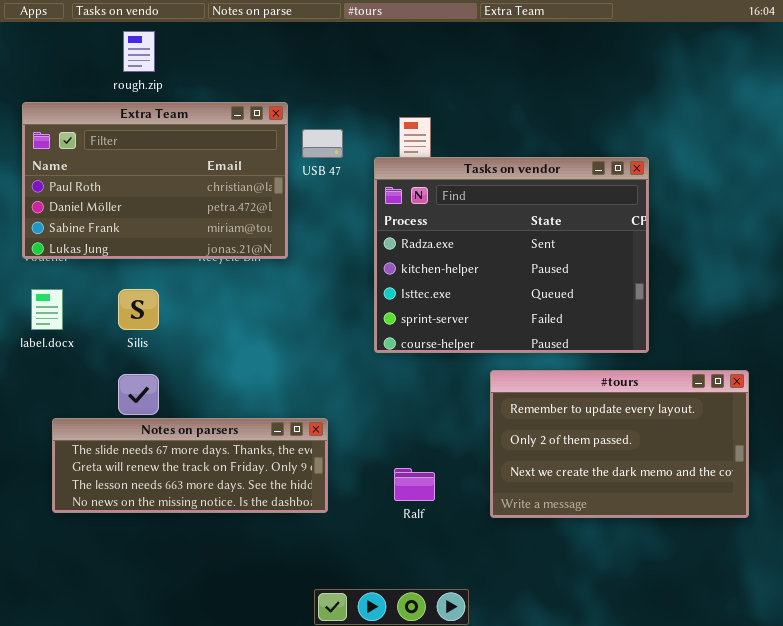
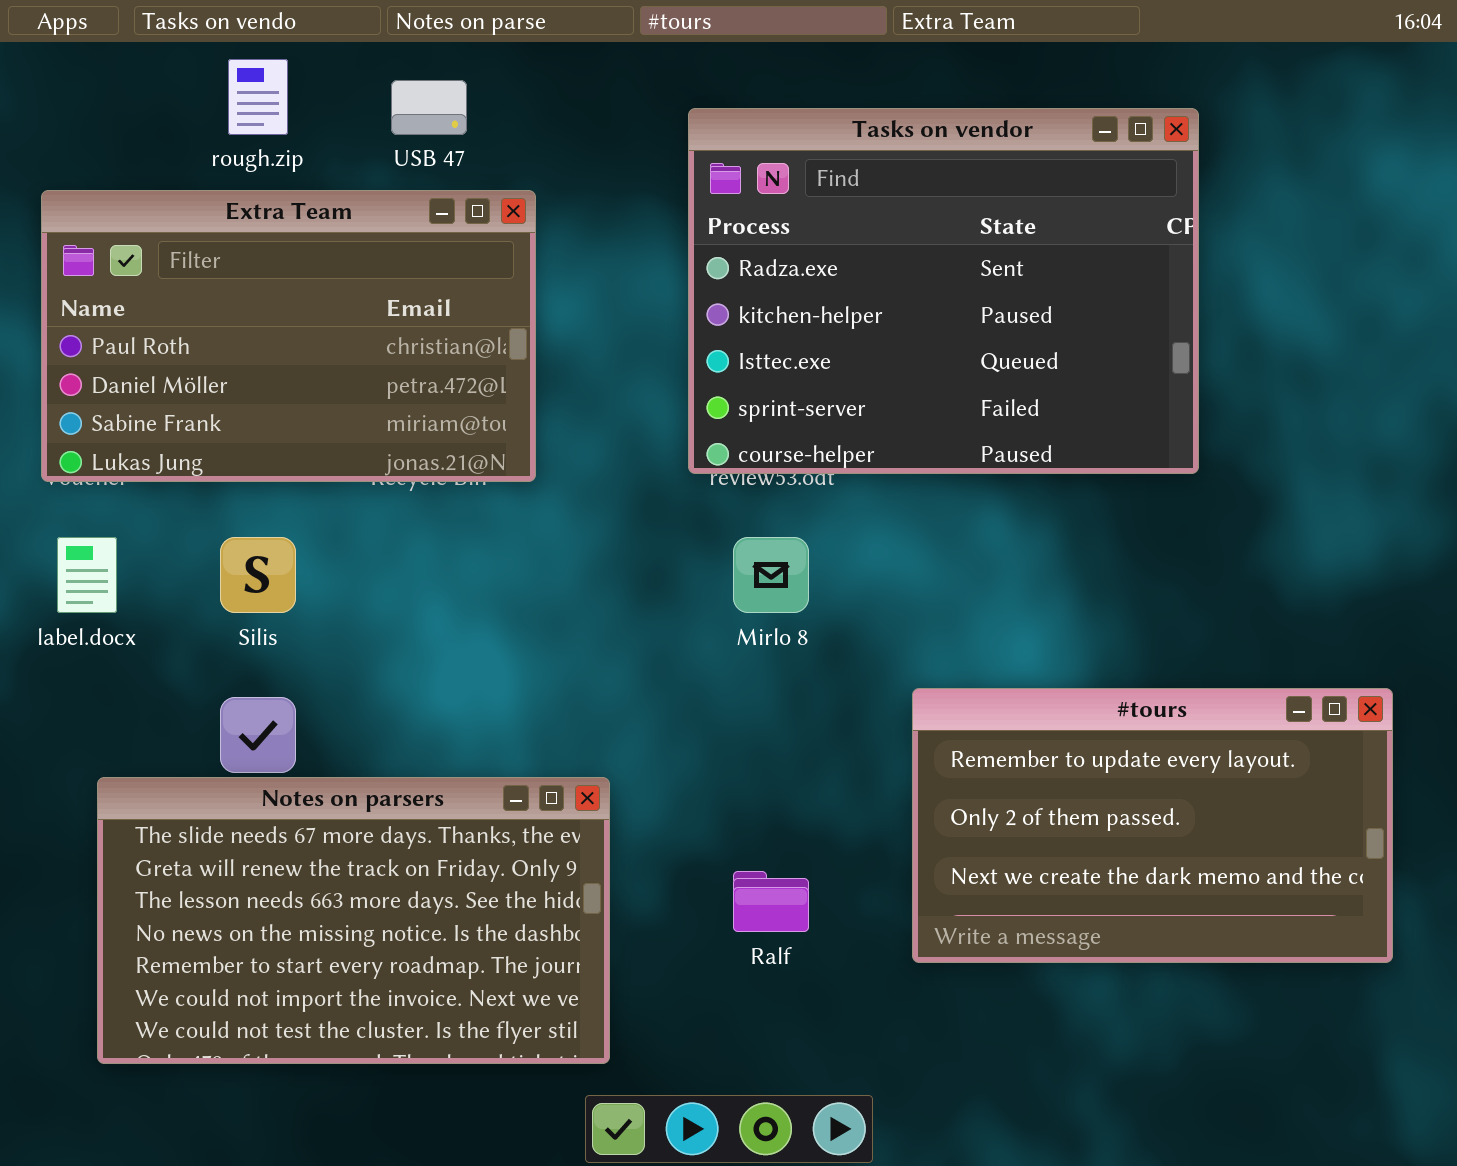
USB 47: [302,129,343,158] -> [391,80,467,135], moved
Tasks on vendor: [374,157,649,353] -> [688,108,1199,474], moved
Notes on parsers: [52,418,328,513] -> [97,777,610,1064], resized

